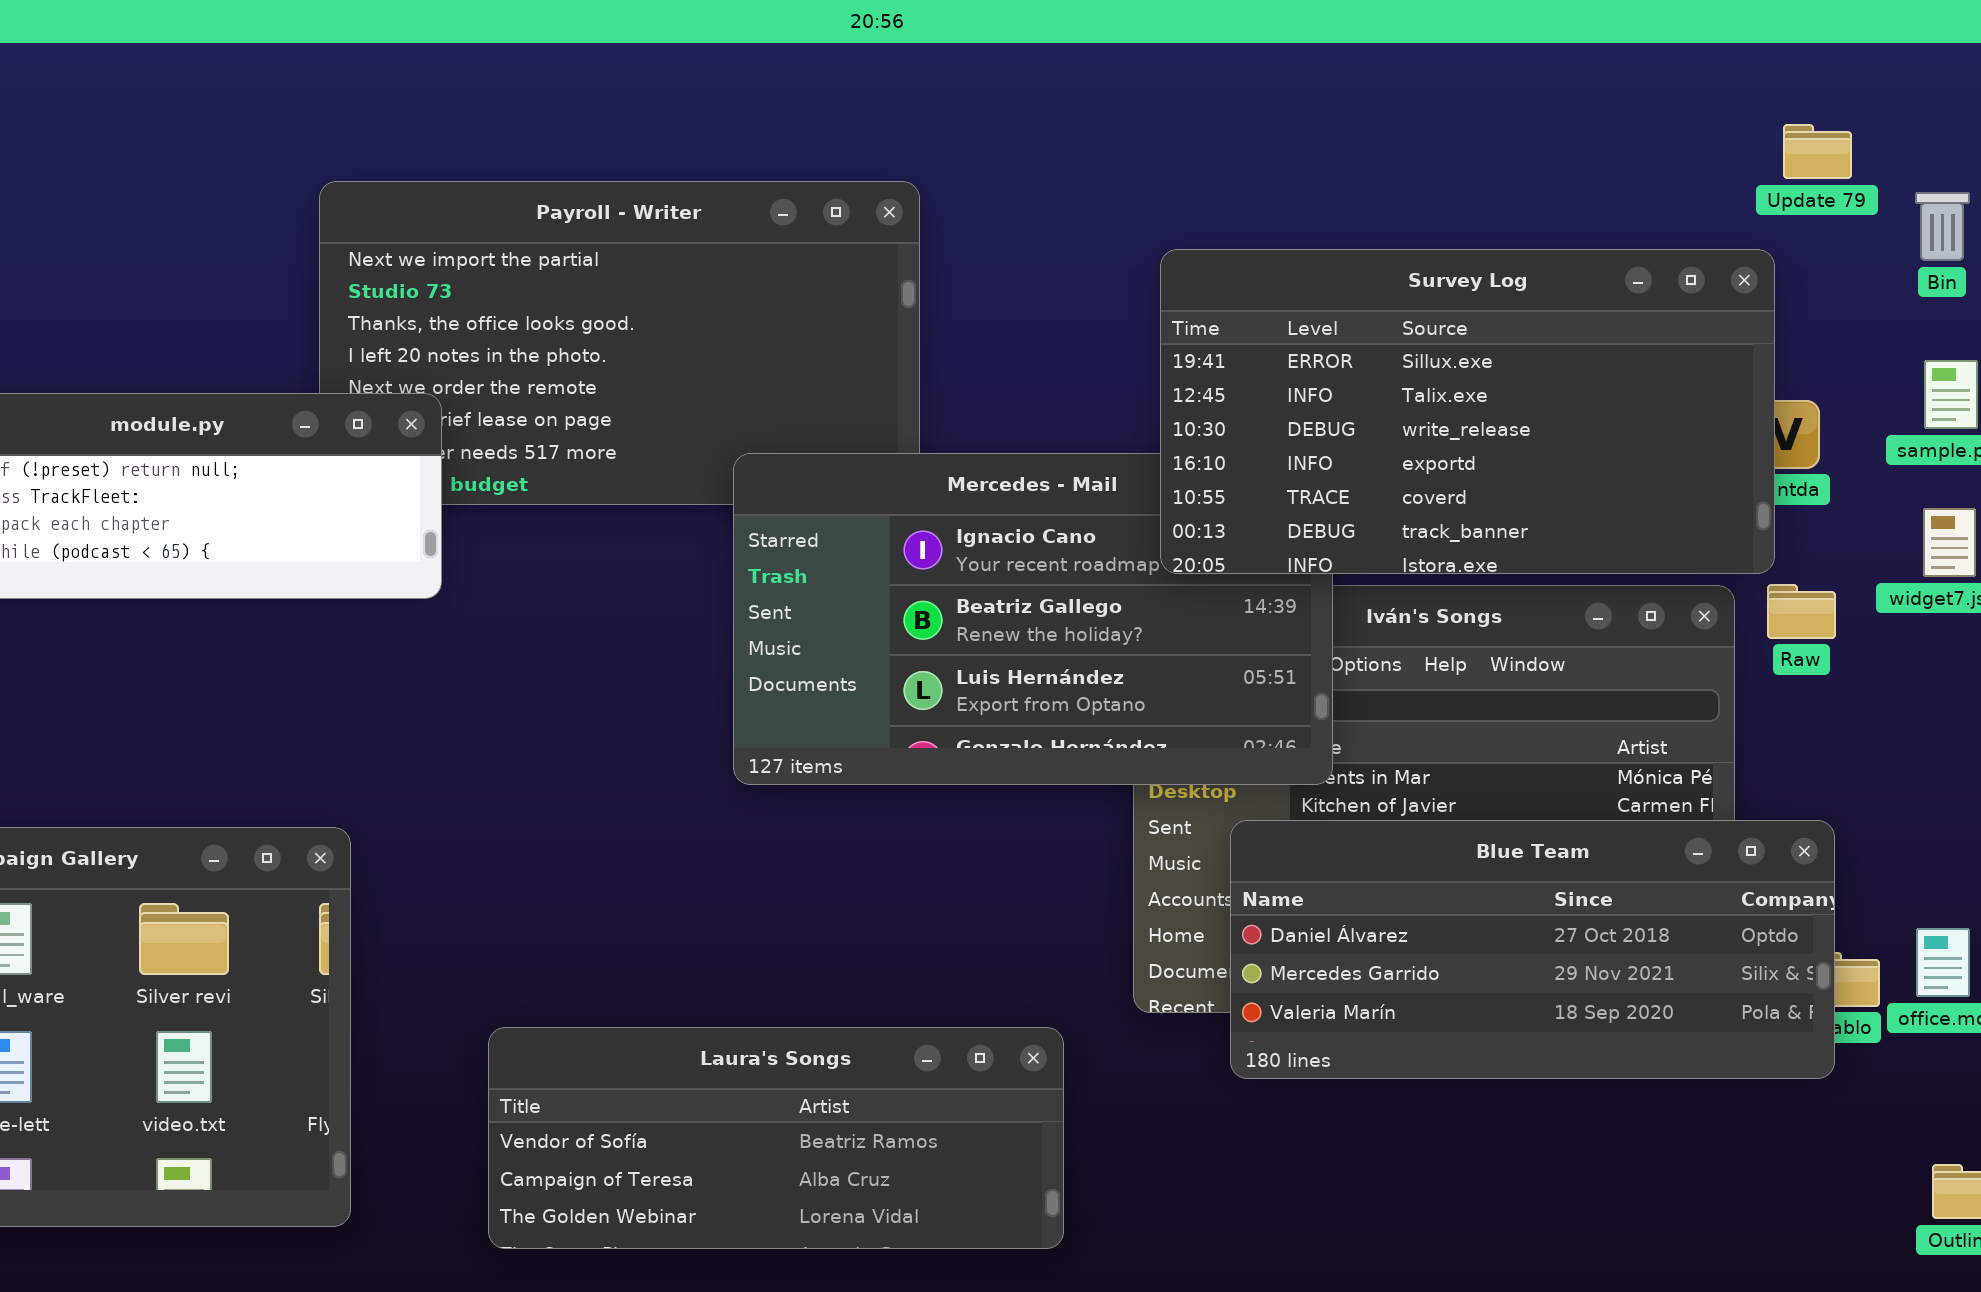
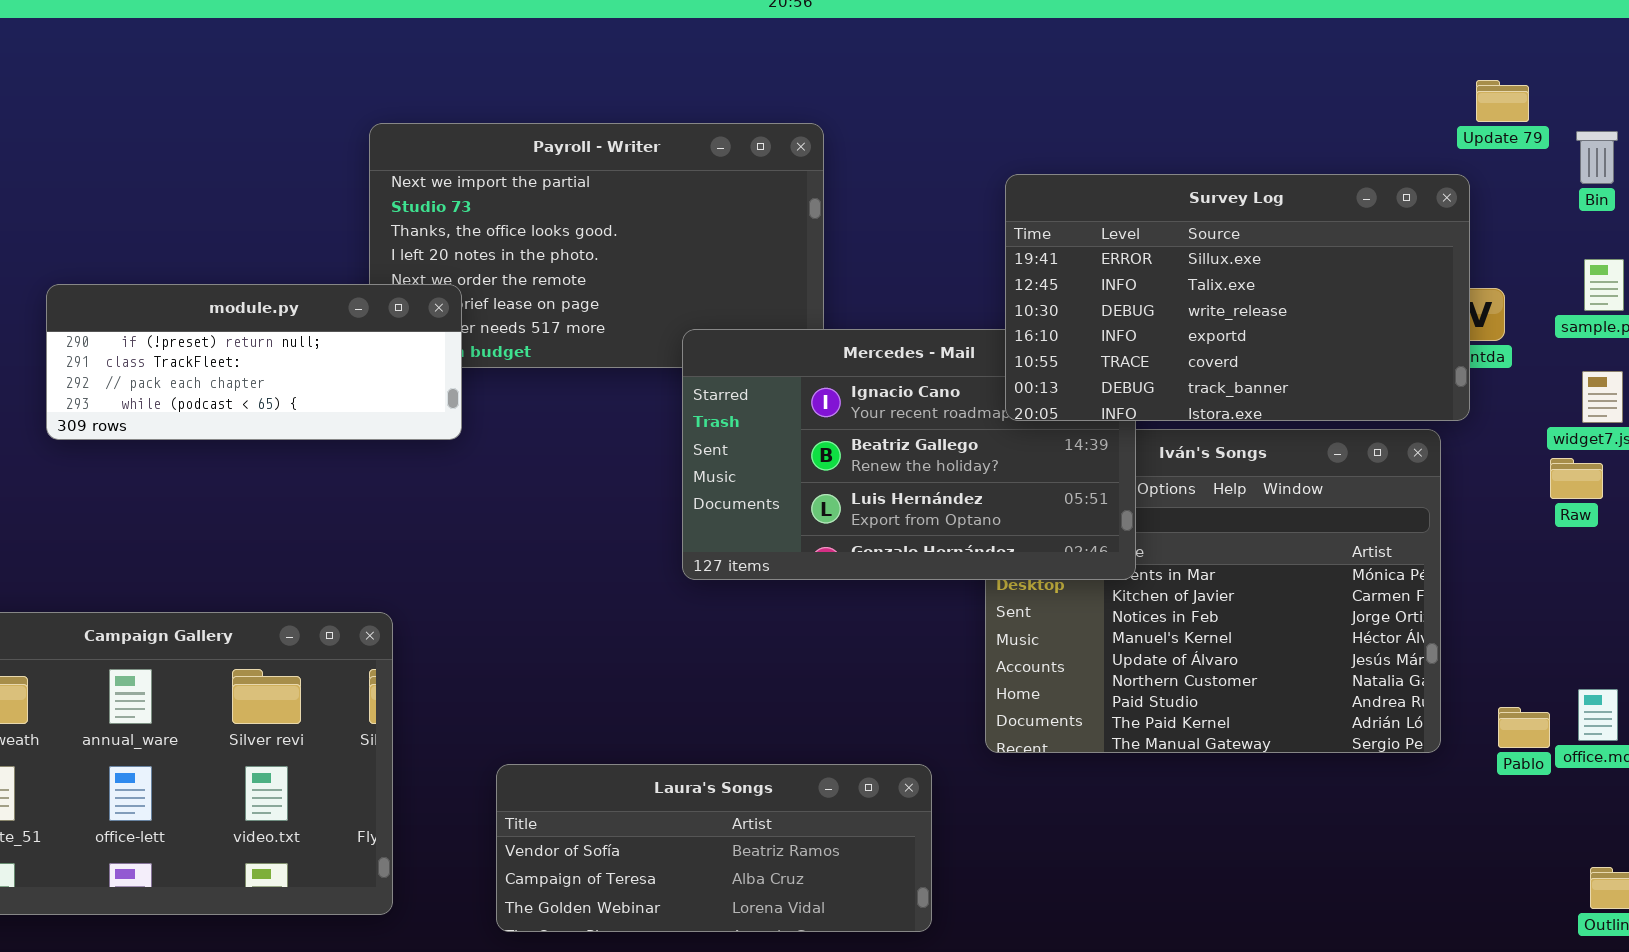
Raw: [1767,584,1836,639] -> [1550,458,1603,499], moved
Blue Team: [1230,820,1835,1079] -> none, closed

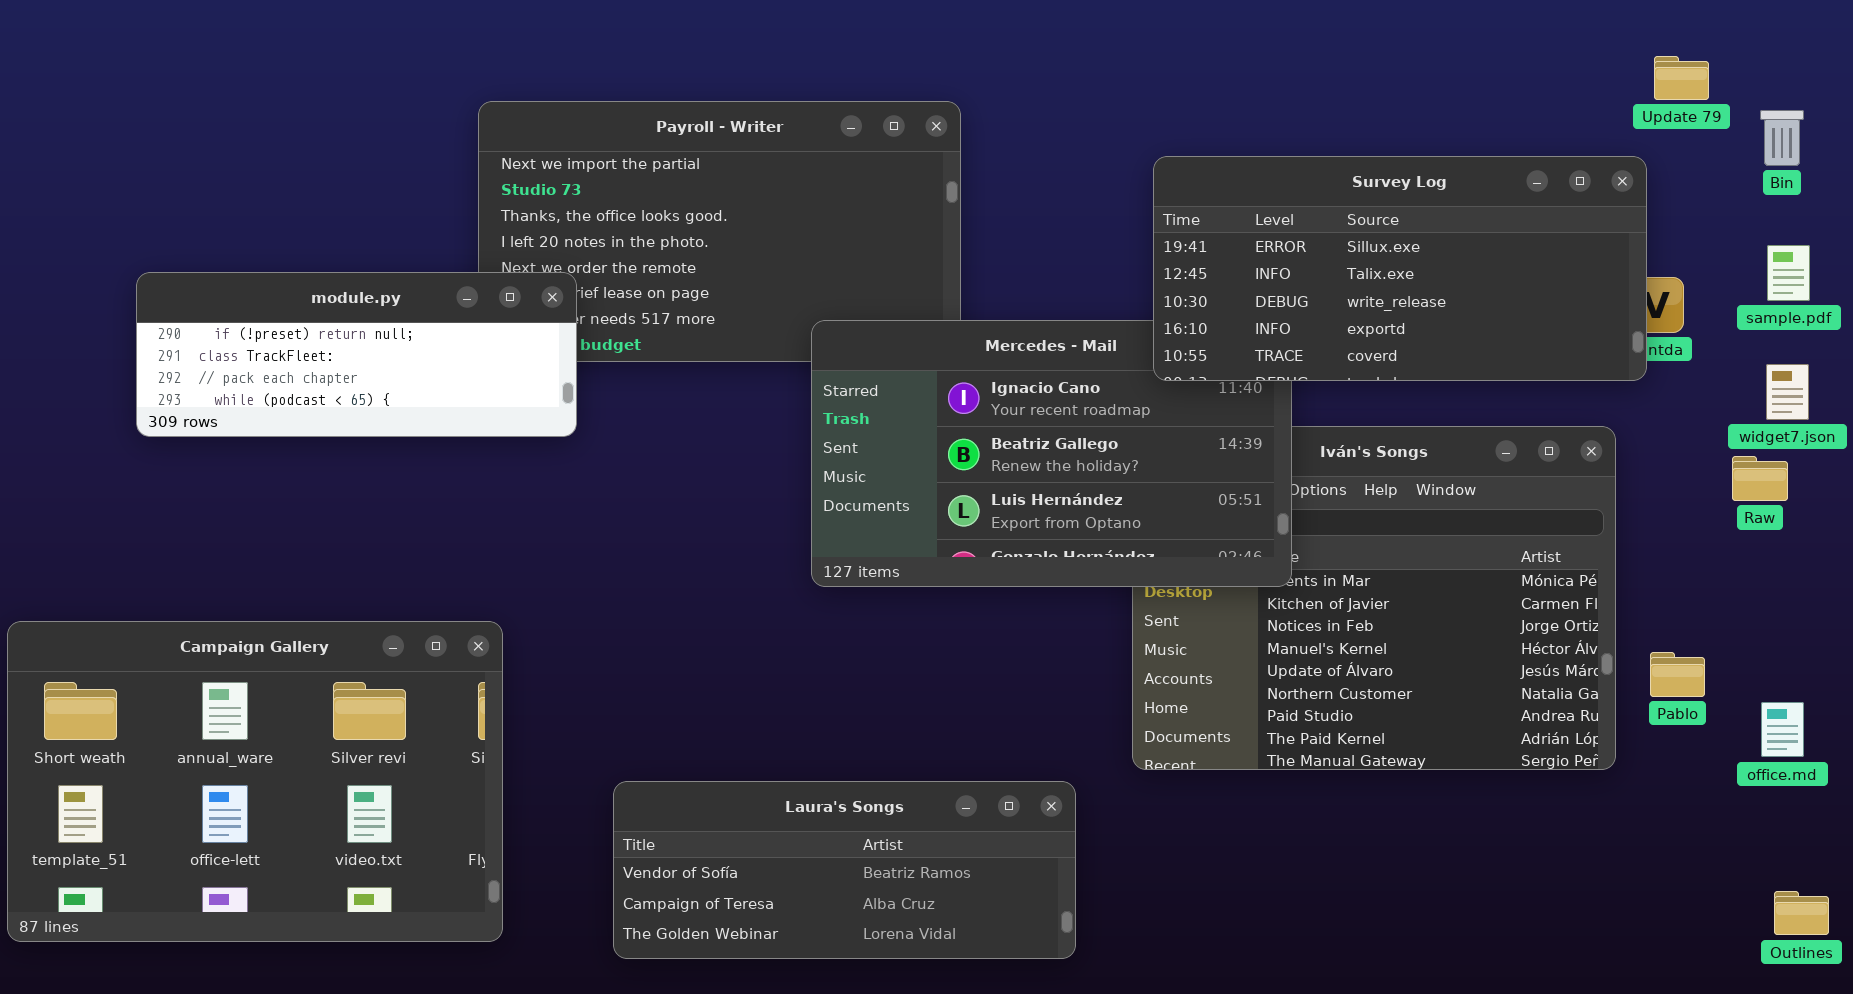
Survey Log: [1005,174,1470,421] -> [1153,156,1647,381], resized
Pablo: [1498,707,1550,748] -> [1650,652,1705,697], moved

